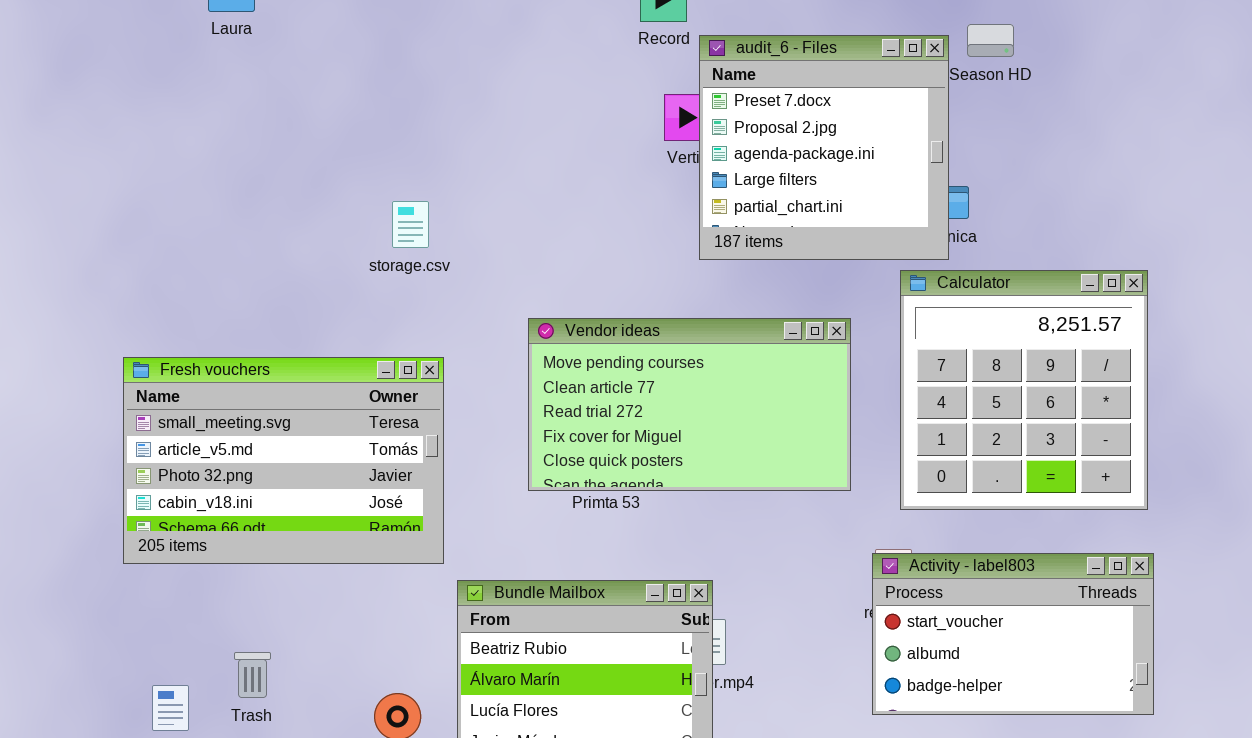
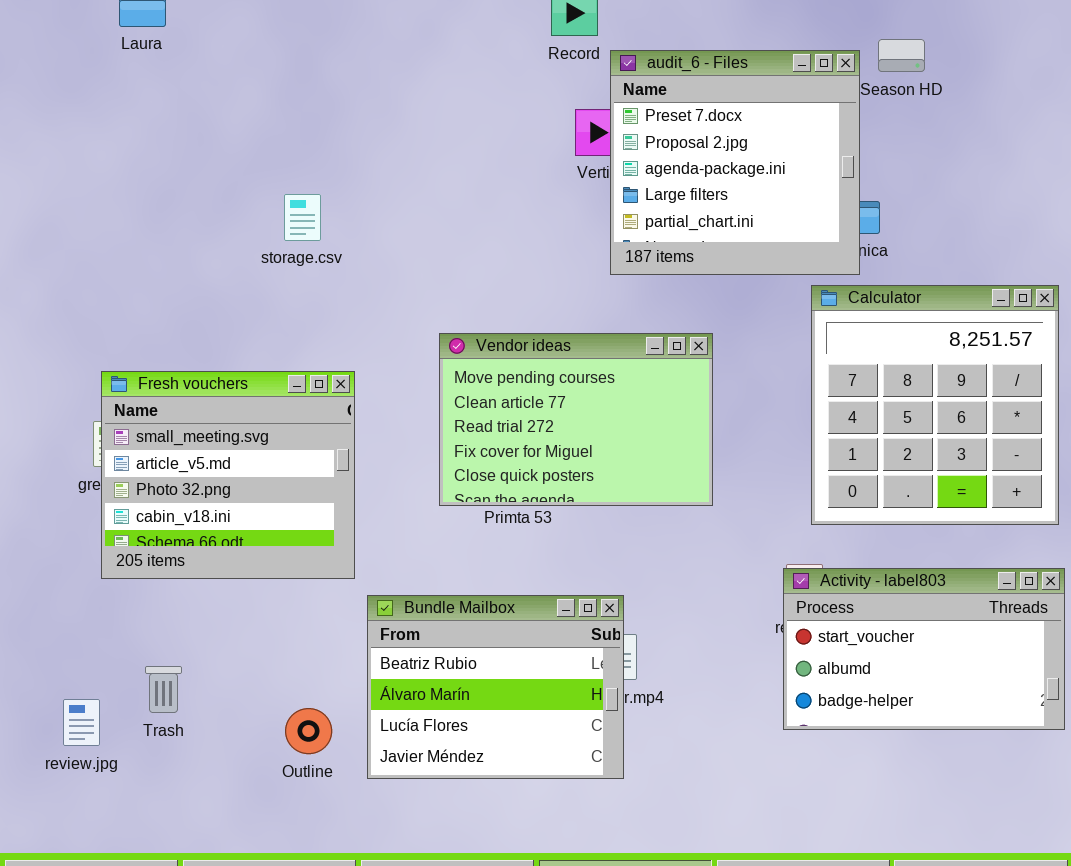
storage.csv: [392,201,429,248] -> [284,194,321,241], moved
Vendor ideas: [528,318,851,491] -> [439,333,713,506], resized
Fresh vouchers: [123,357,444,564] -> [101,371,355,579], resized

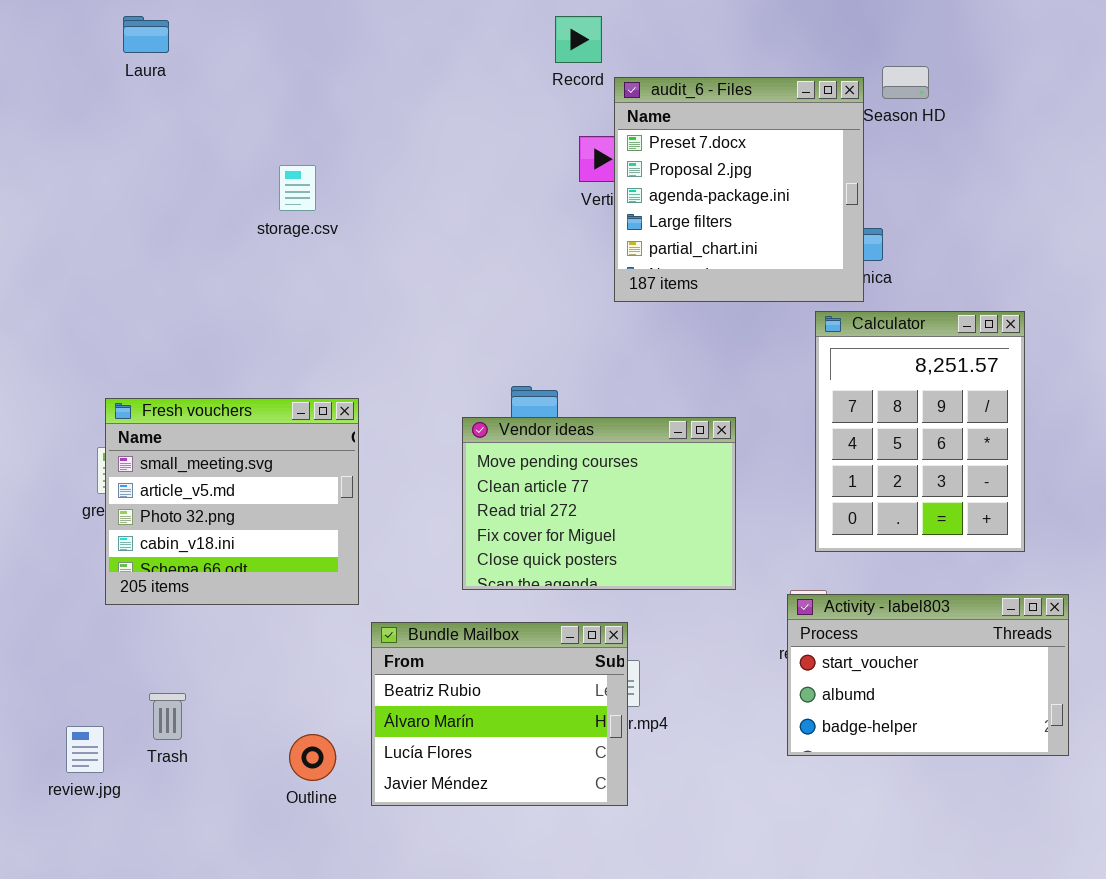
storage.csv: [284,194,321,241] -> [279,165,316,211], moved
Calculator: [811,285,1059,525] -> [815,311,1025,552], resized
Vendor ideas: [439,333,713,506] -> [462,417,736,590], moved

